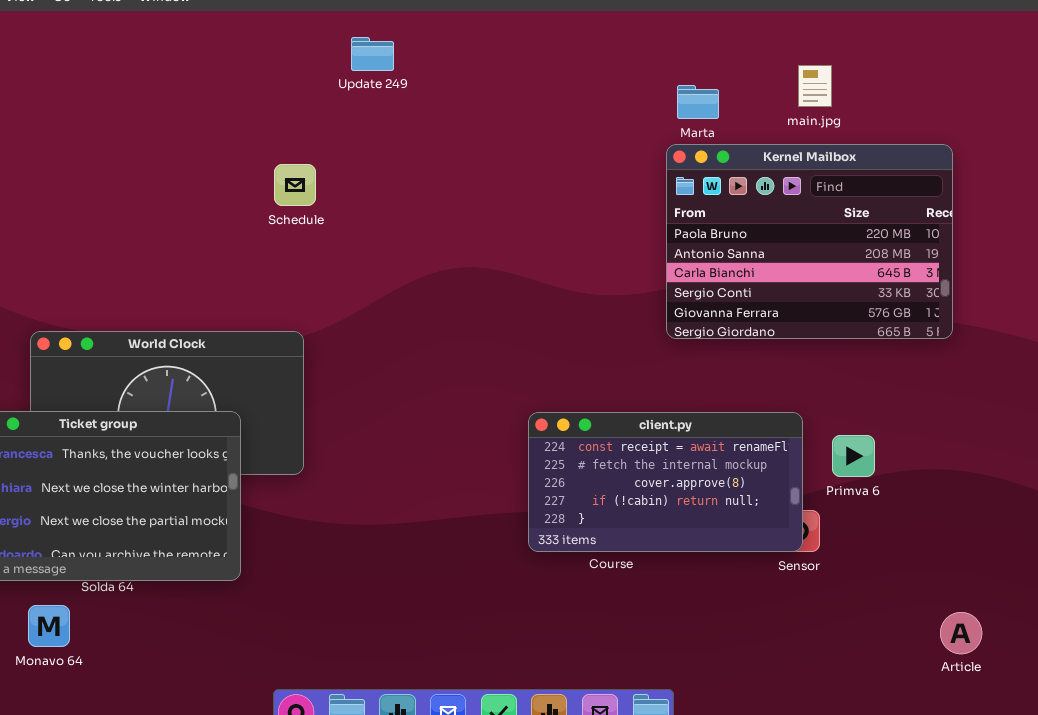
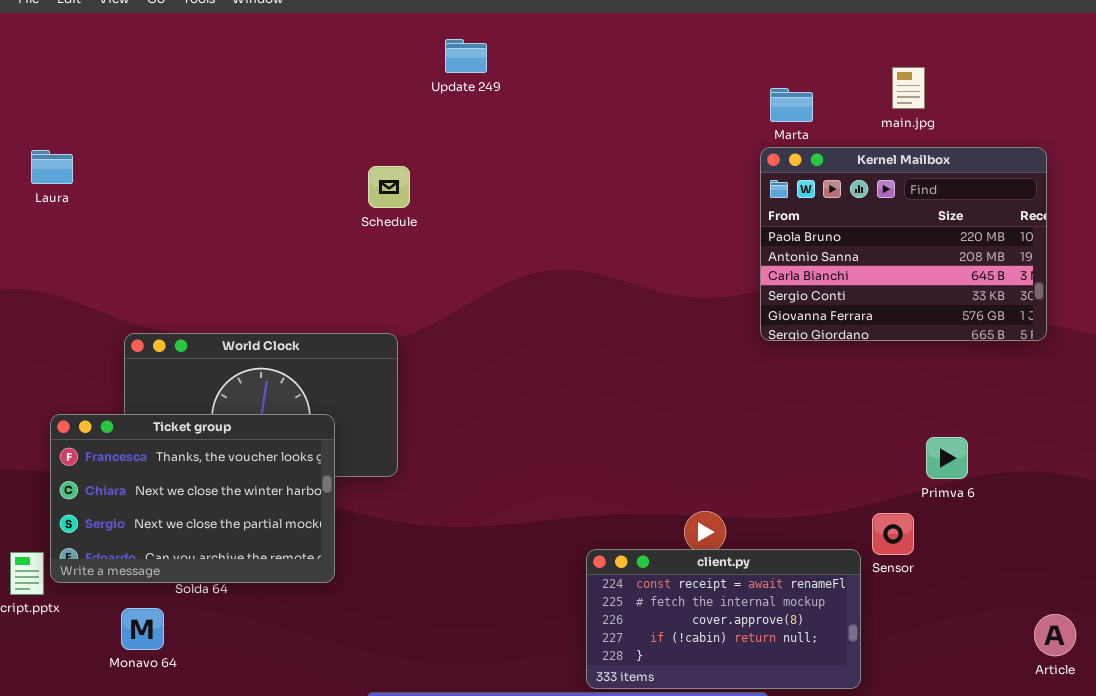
client.py: [528,412,803,552] -> [586,549,861,689], moved

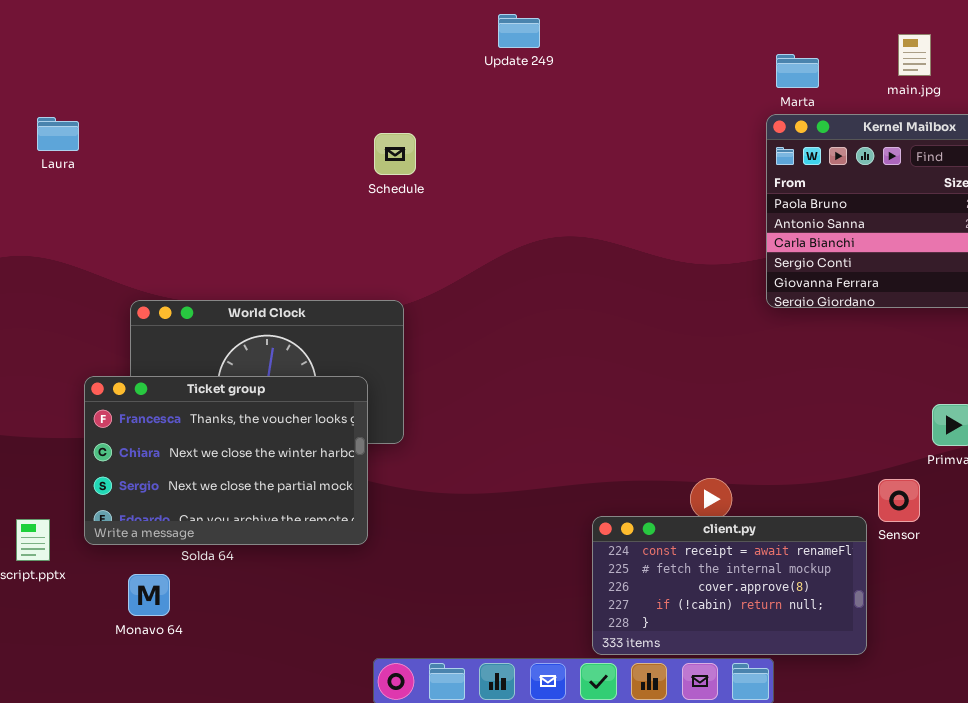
Update 249: [445,39,487,73] -> [498,14,540,48], moved
Ticket group: [50,414,335,583] -> [84,376,368,545], moved

